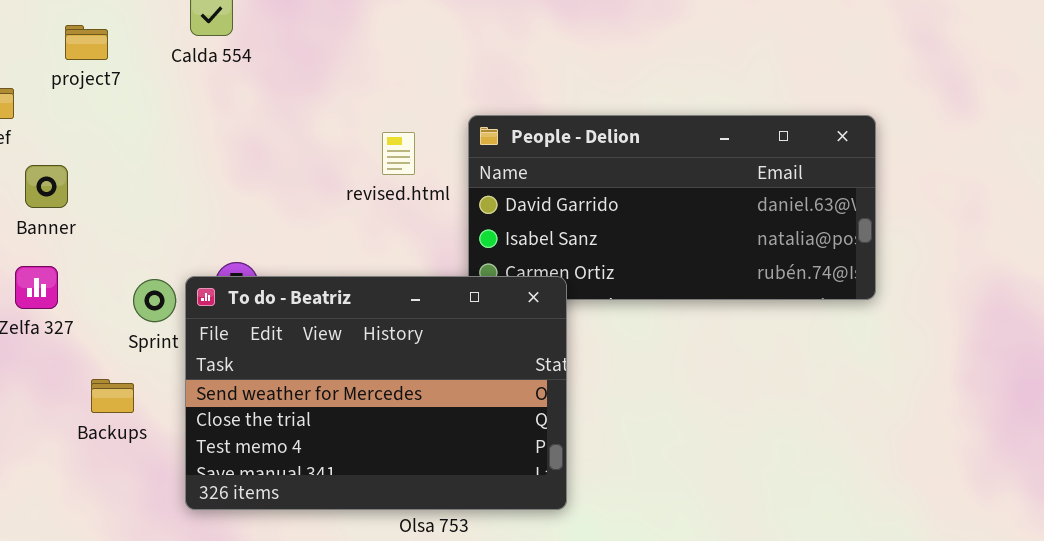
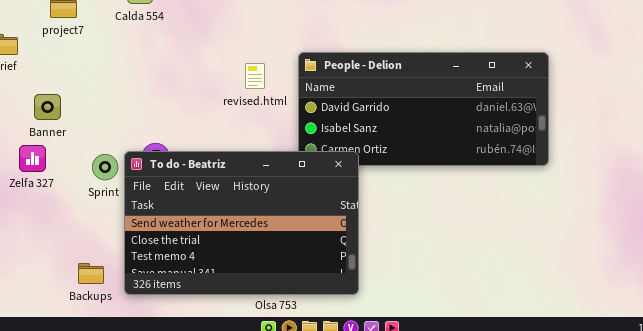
Banner: [25,165,68,208] -> [34,94,61,120], moved
Backups: [91,379,134,413] -> [78,263,104,284], moved

